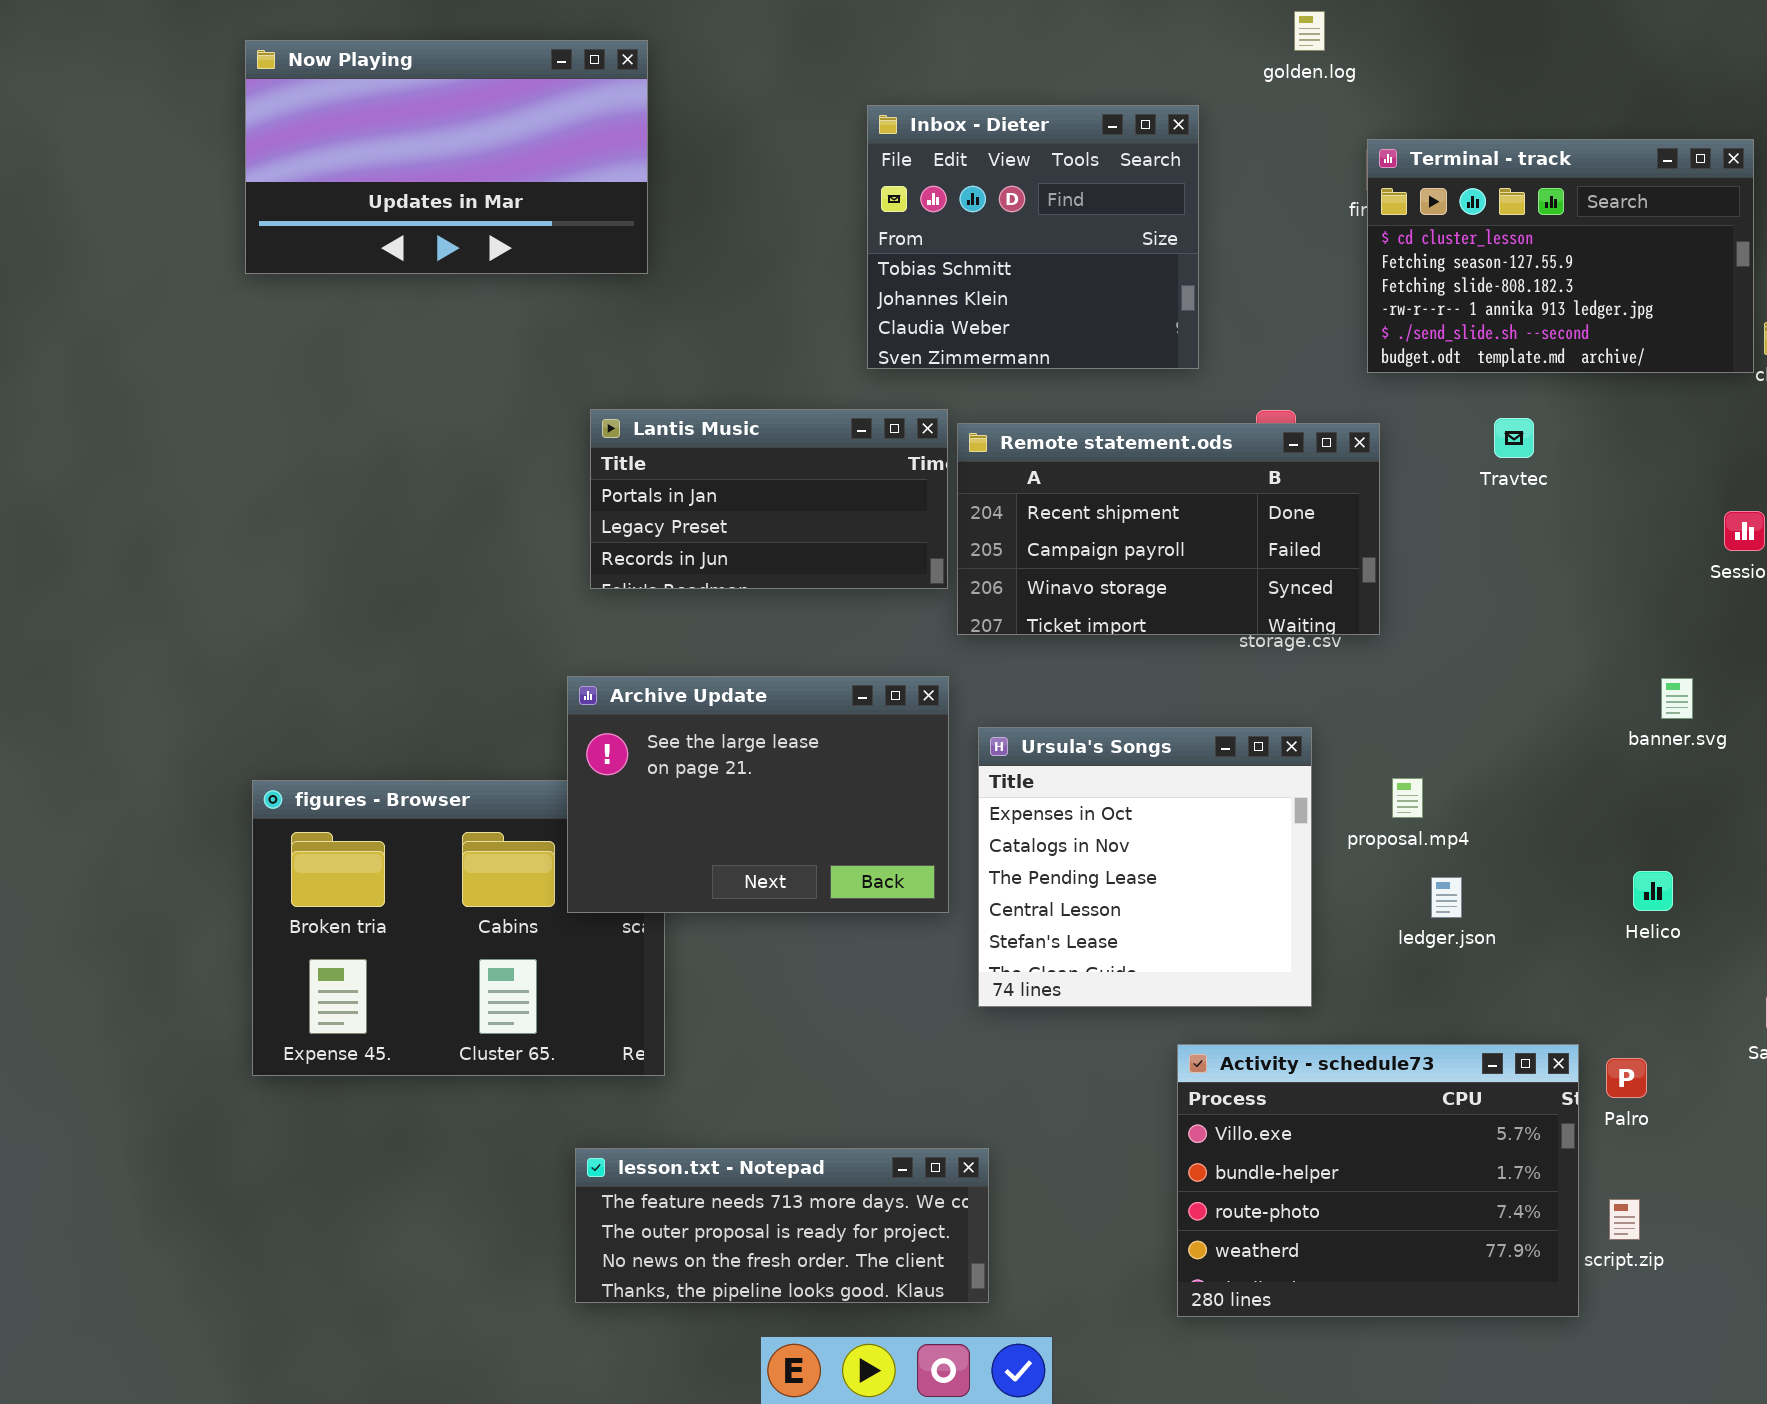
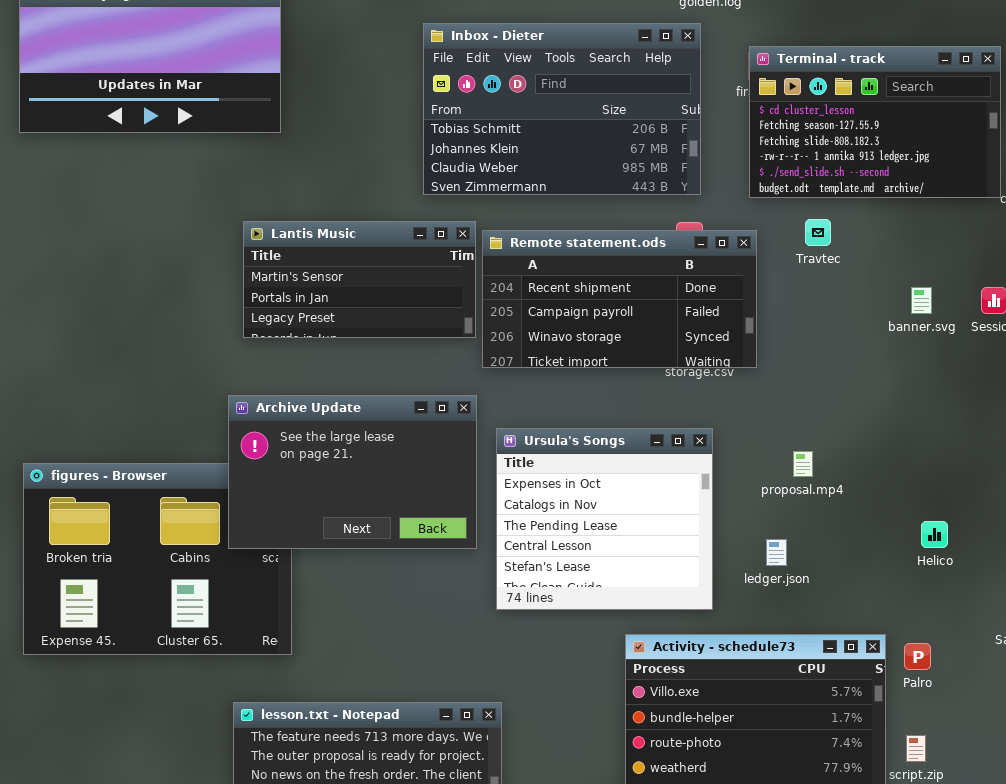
Inbox - Dieter: [867,105,1199,369] -> [423,23,701,195], resized
Lantis Music: [590,409,948,589] -> [243,221,476,338], scrolled up 1 row
Travtec: [1494,418,1534,458] -> [805,219,831,246], moved
banner.svg: [1661,678,1693,719] -> [911,287,932,314], moved
proposal.mp4: [1392,778,1423,818] -> [793,451,813,477], moved
ledger.json: [1431,877,1462,918] -> [766,539,787,566], moved

